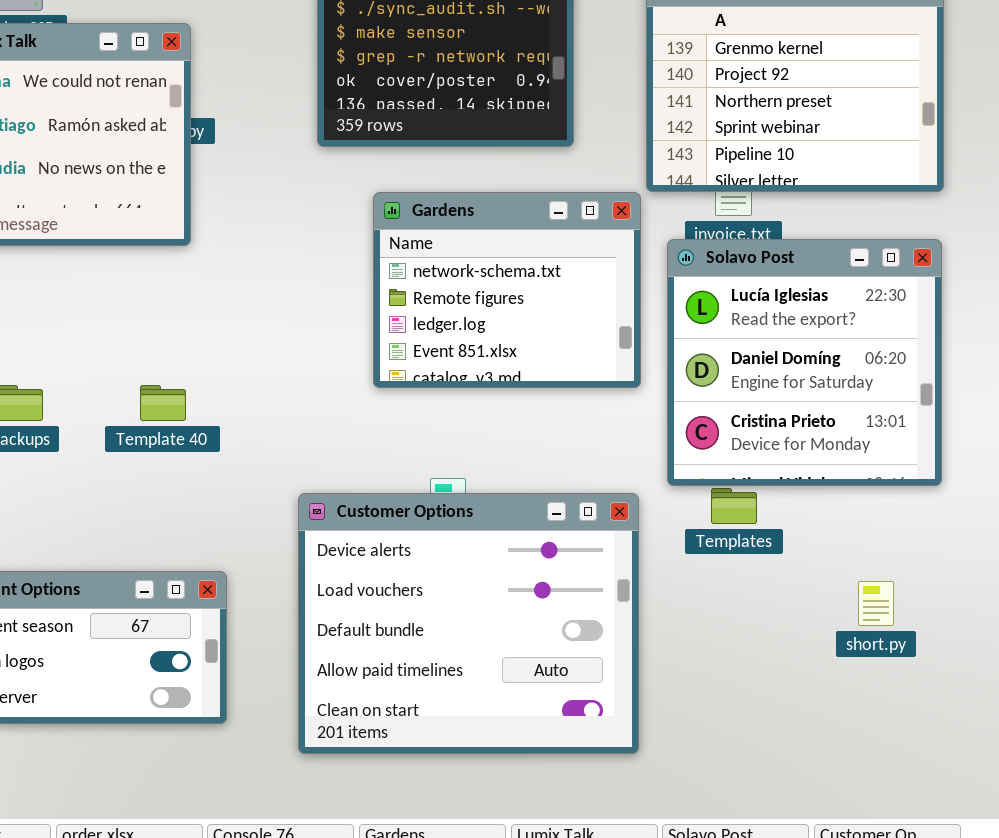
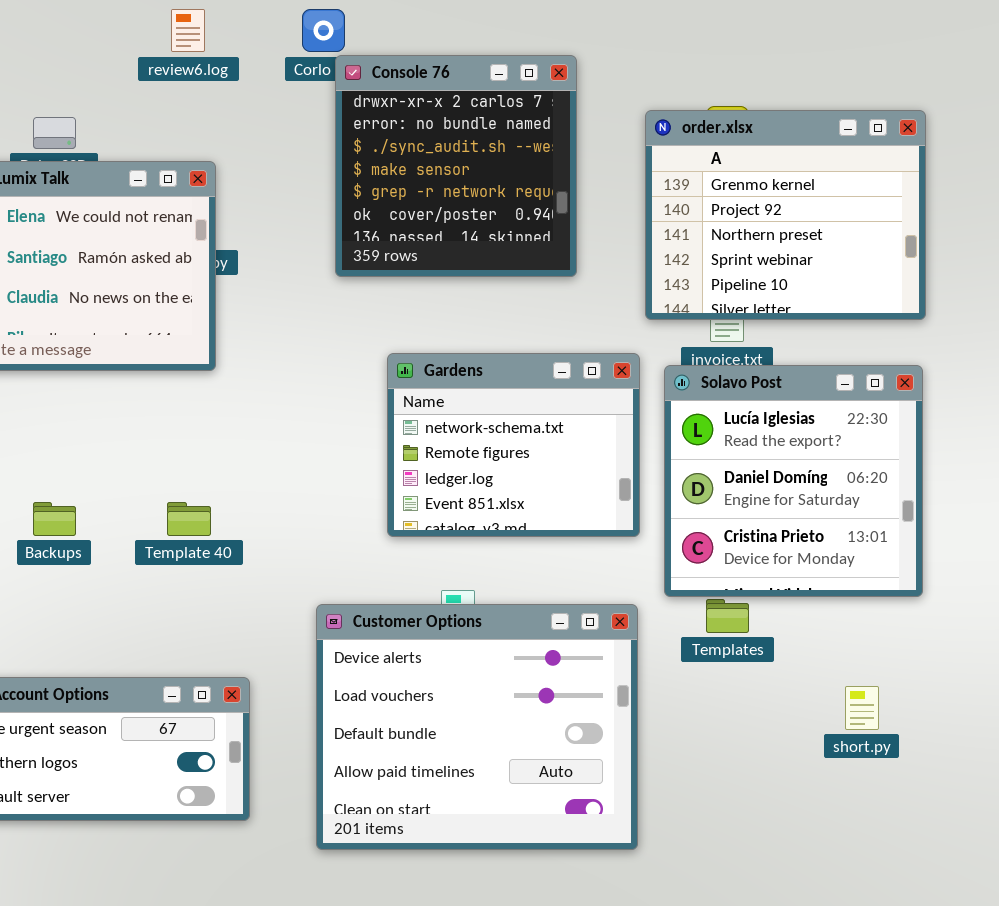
Gardens: [373,192,641,388] -> [387,353,640,537], moved

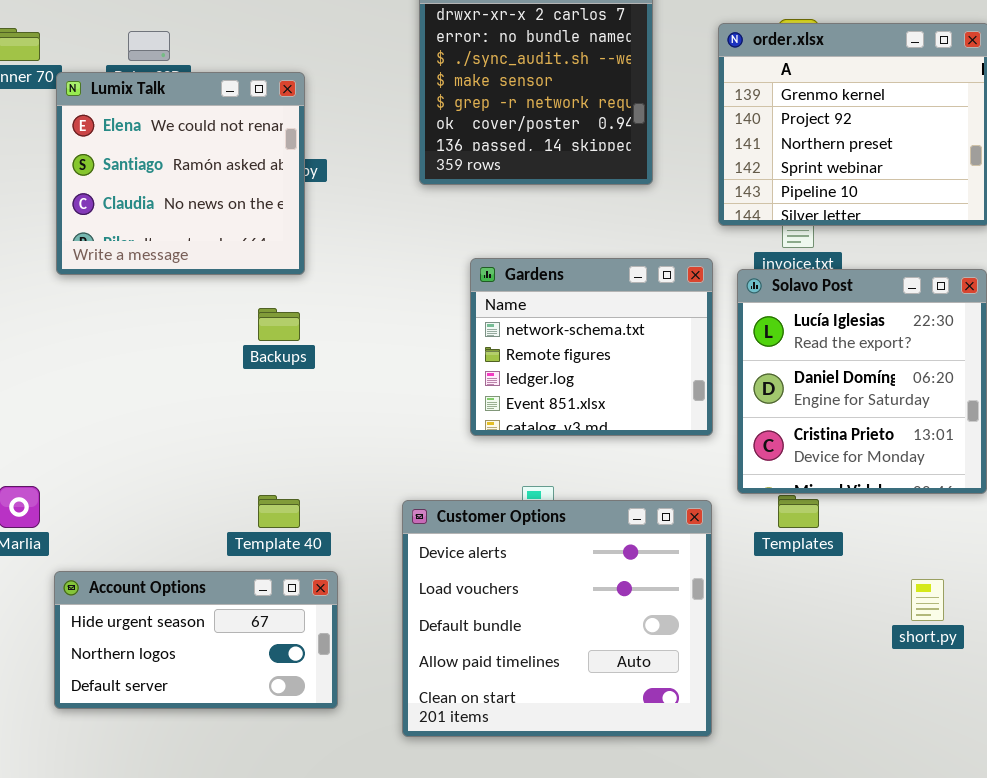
Backups: [33,502,76,536] -> [258,308,300,341], moved
Template 40: [167,502,211,536] -> [258,495,300,528], moved

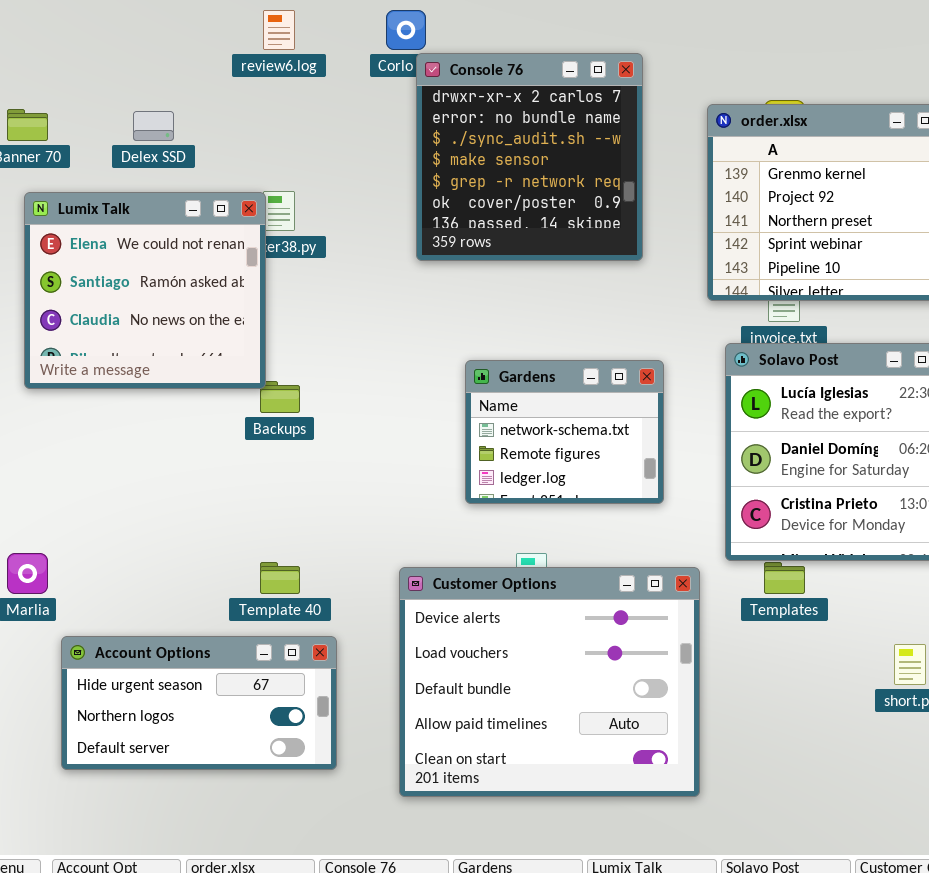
Lumix Talk: [56,72,305,275] -> [24,192,266,389], moved
Gardens: [470,258,713,436] -> [465,360,664,504], resized

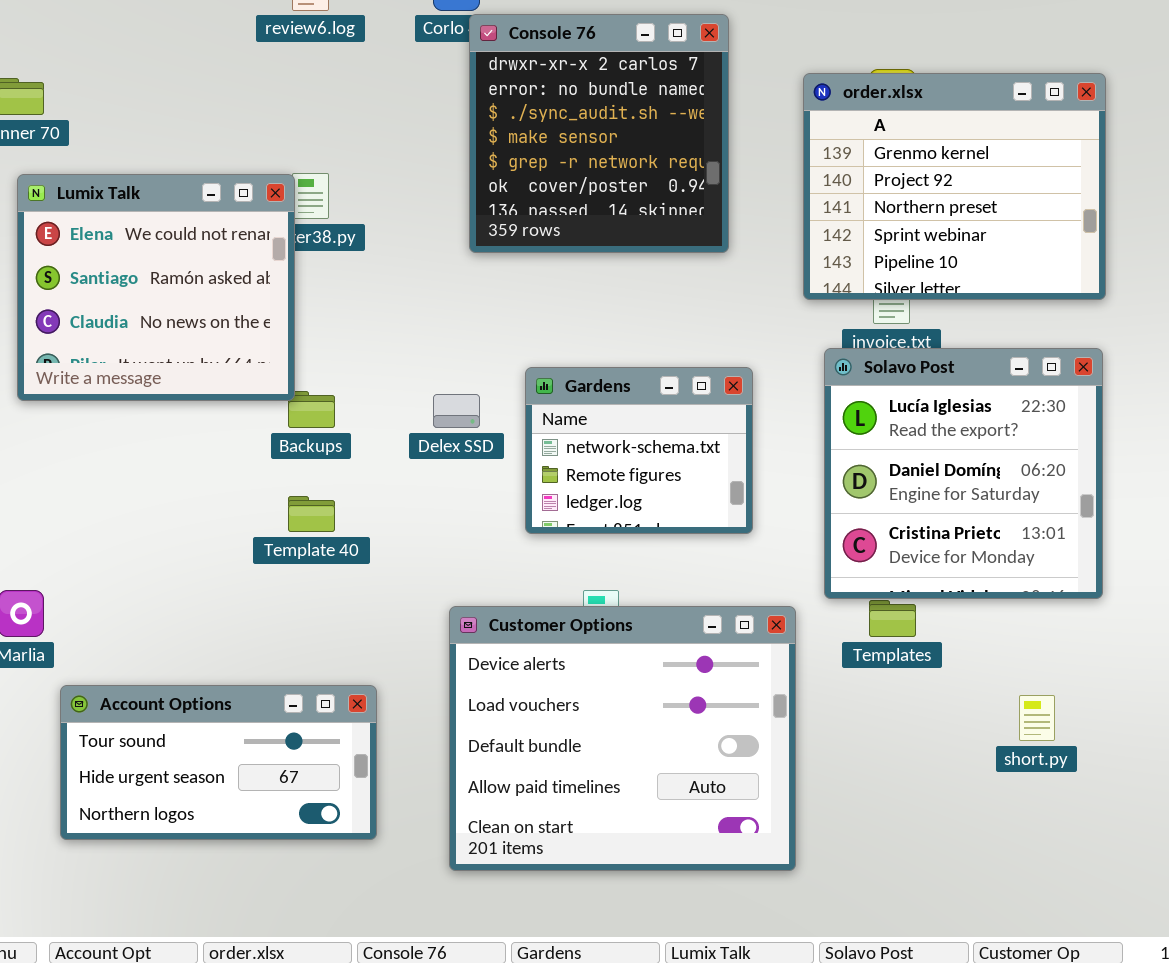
Delex SSD: [133,111,174,141] -> [433,394,480,428], moved
Template 40: [260,562,300,594] -> [288,496,335,532], moved
Account Options: [61,636,337,770] -> [60,685,377,840], scrolled up 1 row

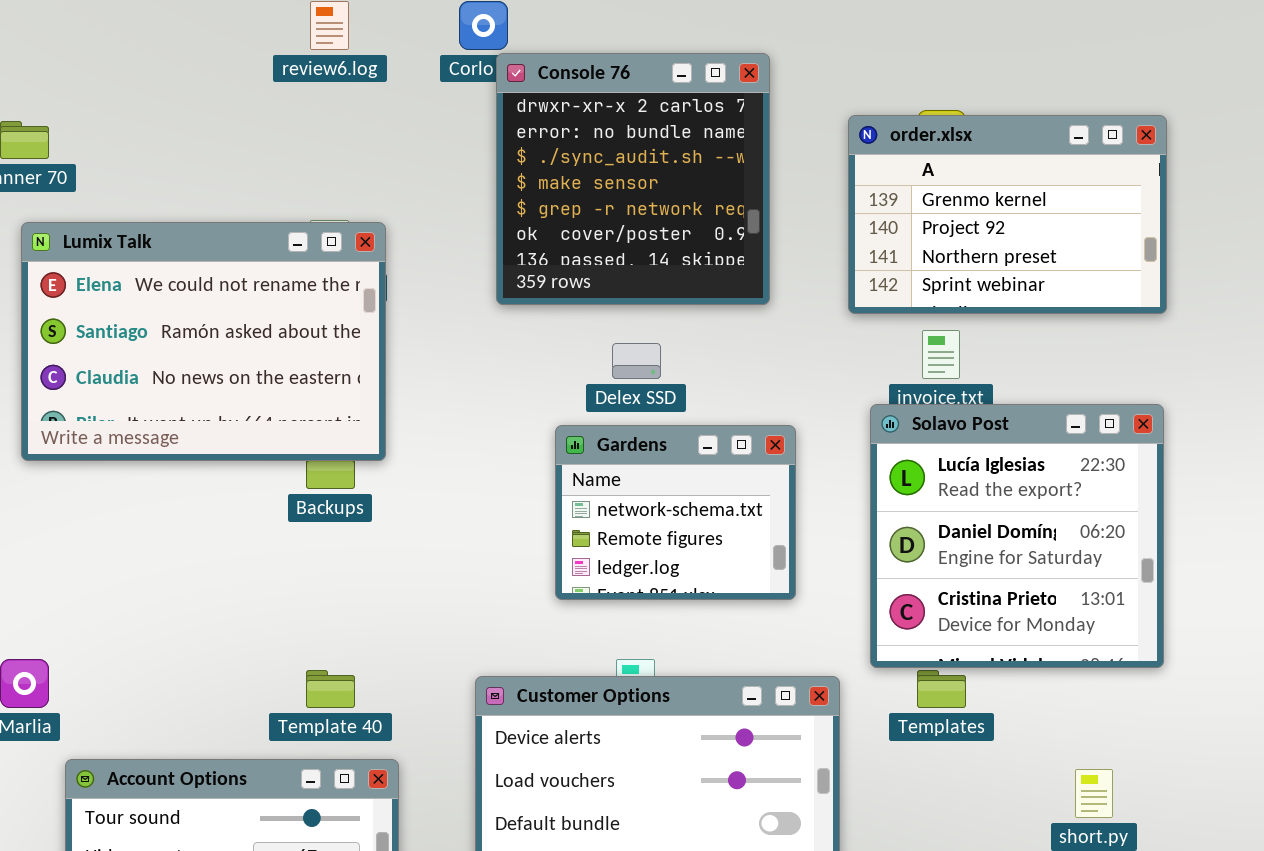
order.xlsx: [803,73,1106,300] -> [848,115,1167,314], resized
Lumix Talk: [17,174,295,401] -> [21,222,386,461], resized
Delex SSD: [433,394,480,428] -> [612,343,661,379], moved
Template 40: [288,496,335,532] -> [306,670,355,708], moved

